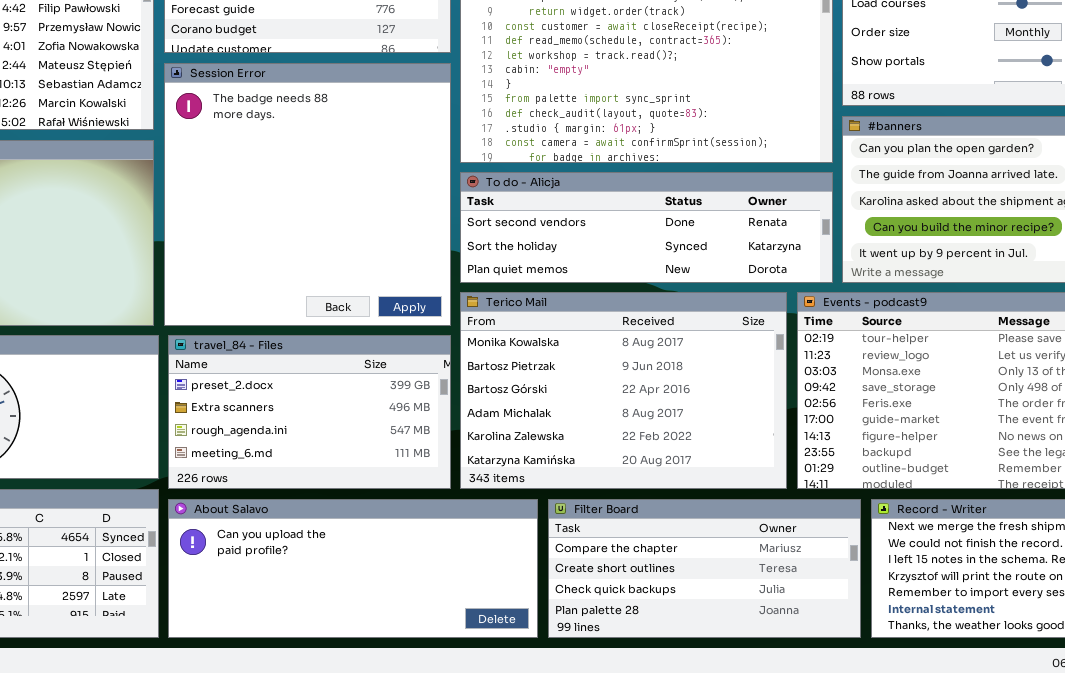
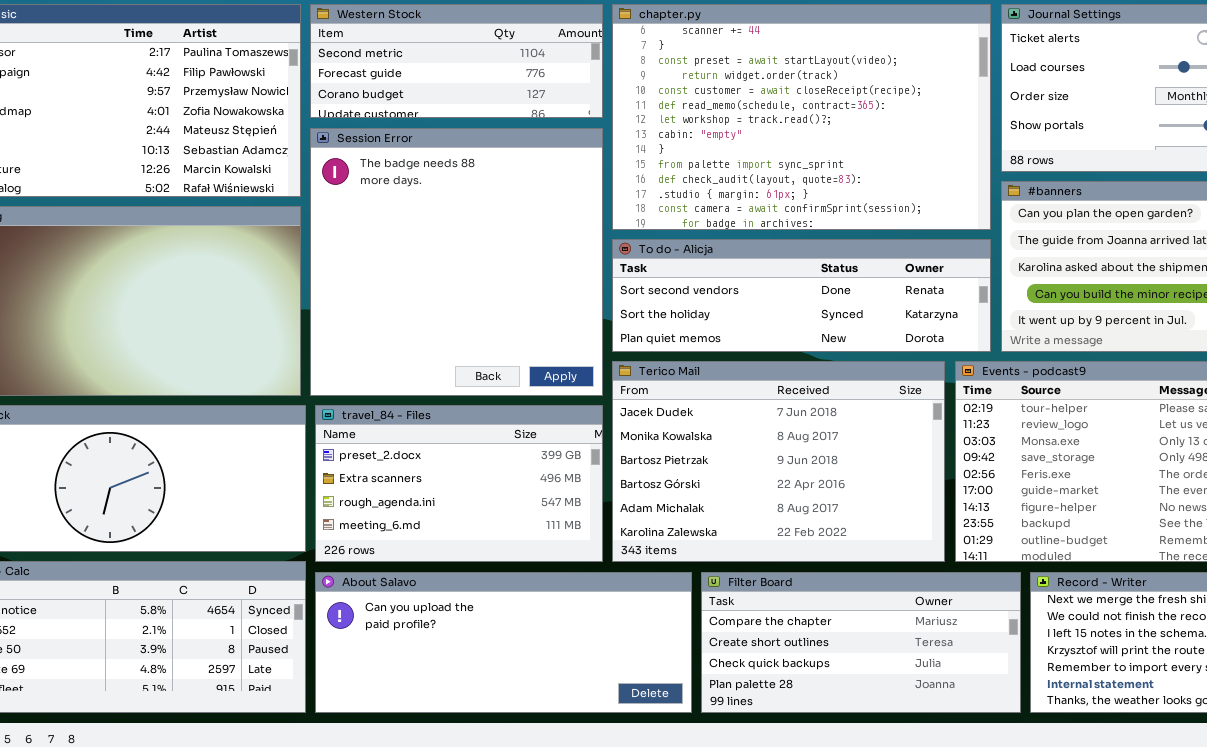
Terico Mail: [460,292,787,489] -> [612,361,945,562], scrolled up 1 row

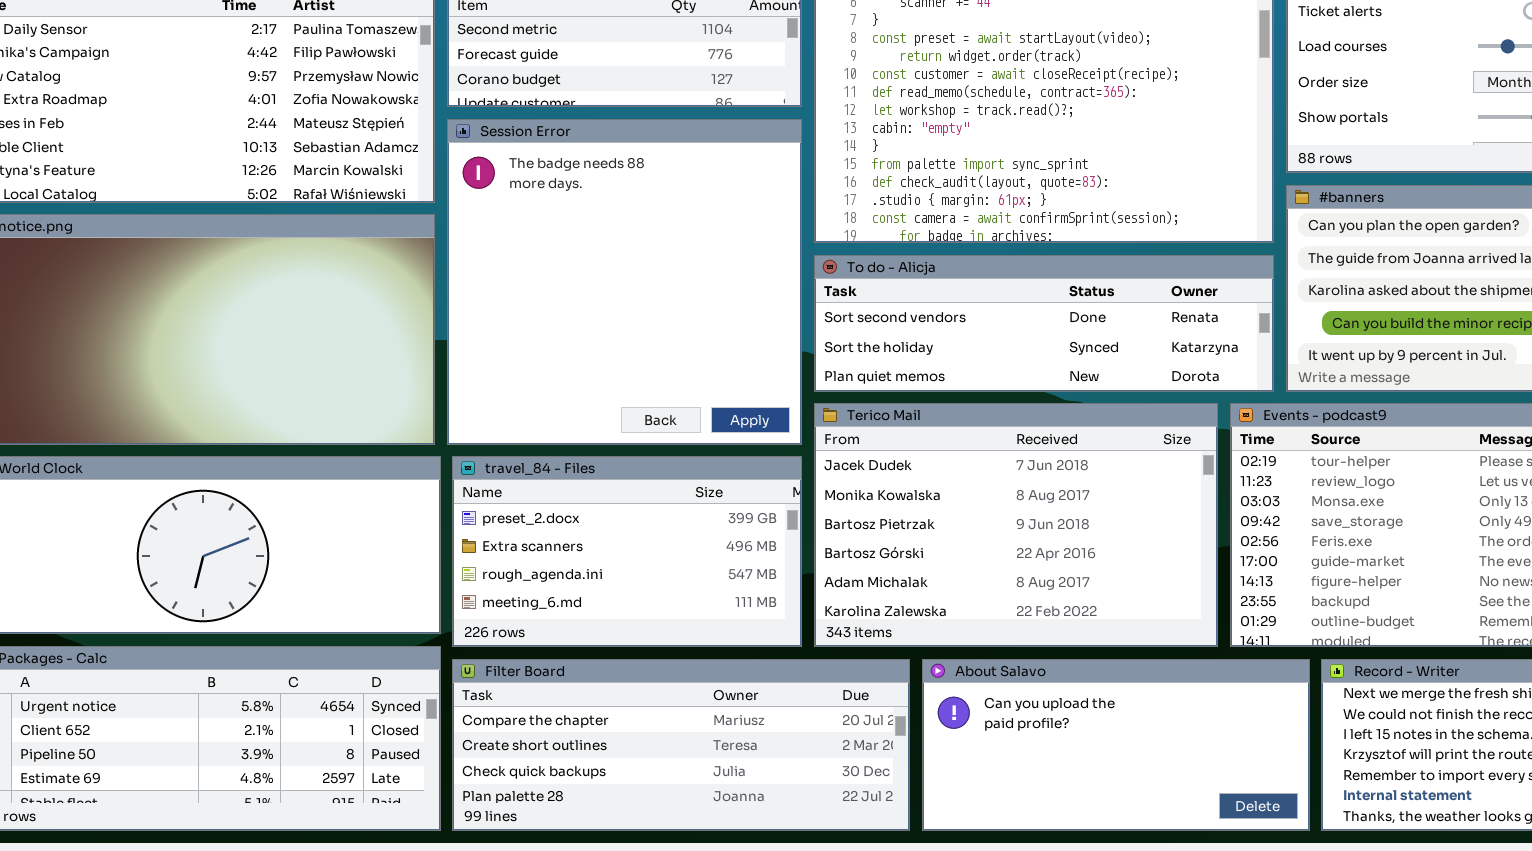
About Salavo: [315,572,692,713] -> [922,659,1310,831], moved, resized
Filter Board: [701,572,1021,713] -> [452,659,910,831], moved, resized

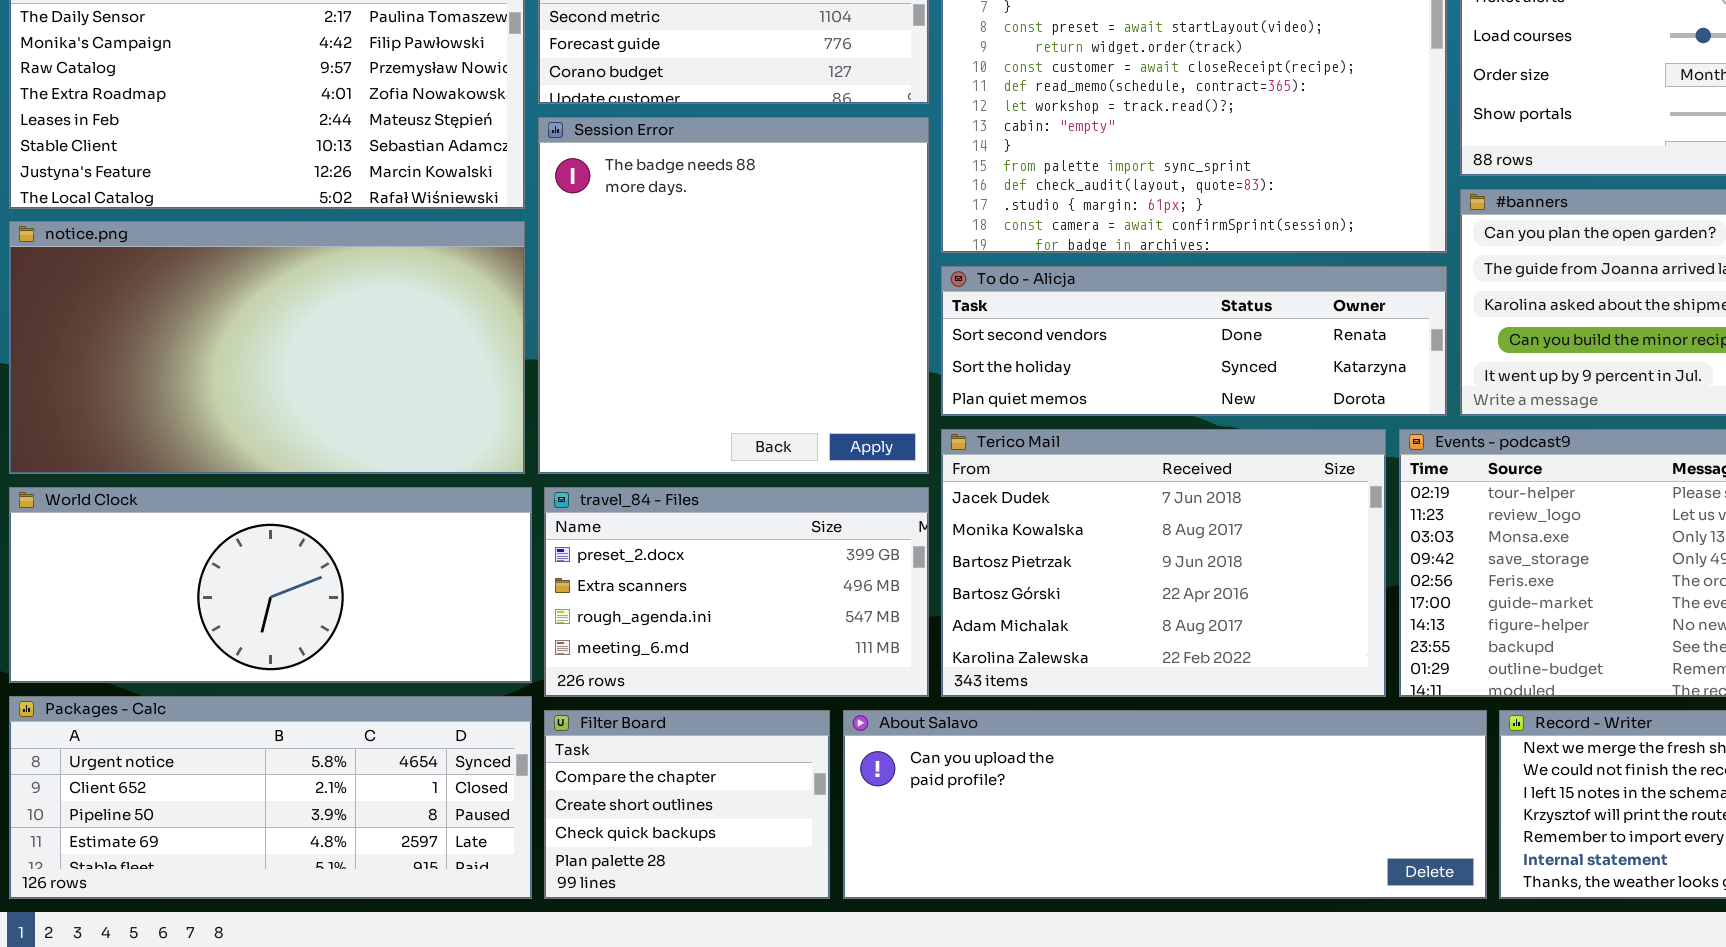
Filter Board: [452,659,910,831] -> [544,710,830,899], resized
About Salavo: [922,659,1310,831] -> [843,710,1487,899], resized

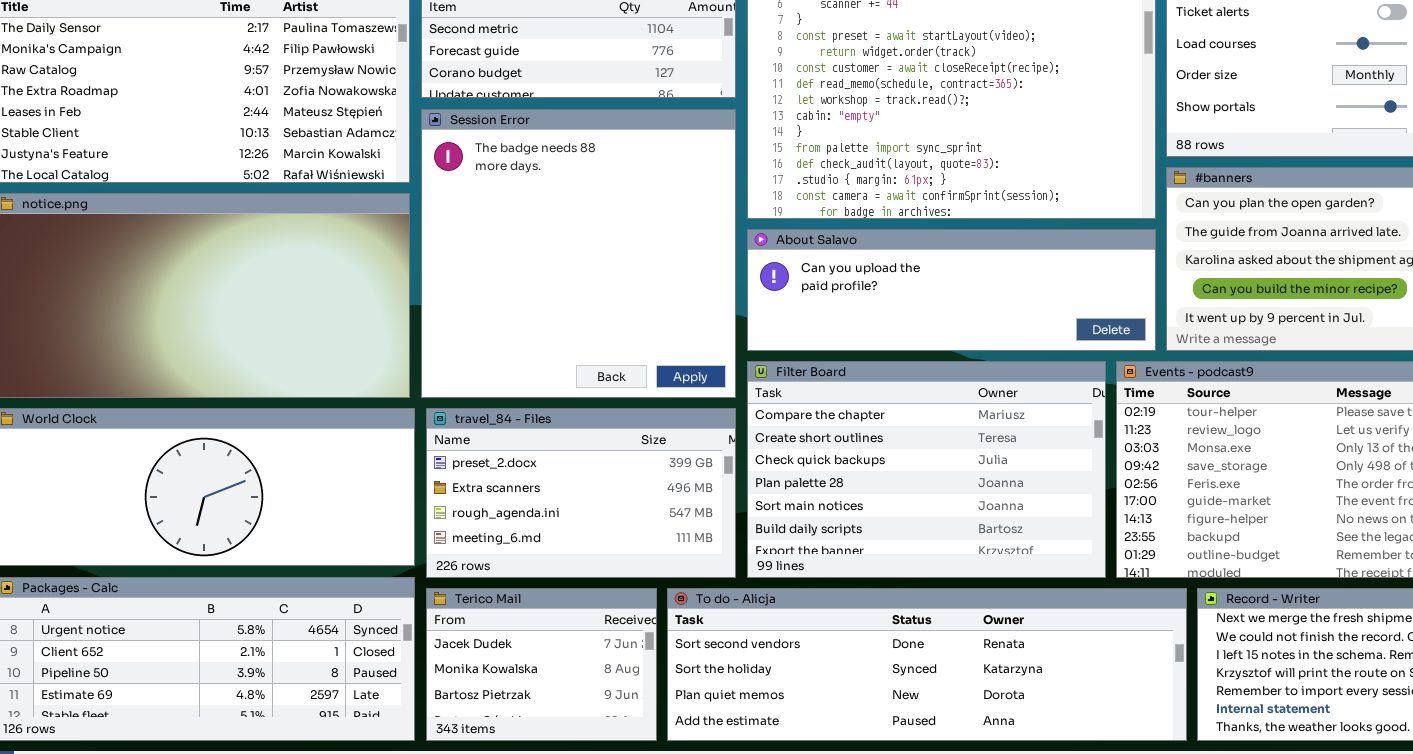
To do - Alicja: [941,266,1447,416] -> [667,588,1187,741], moved, resized
Terico Mail: [941,429,1386,697] -> [426,588,657,741], moved, resized
Filter Board: [544,710,830,899] -> [747,361,1106,578], moved, resized
About Salavo: [843,710,1487,899] -> [747,229,1156,351], moved, resized

